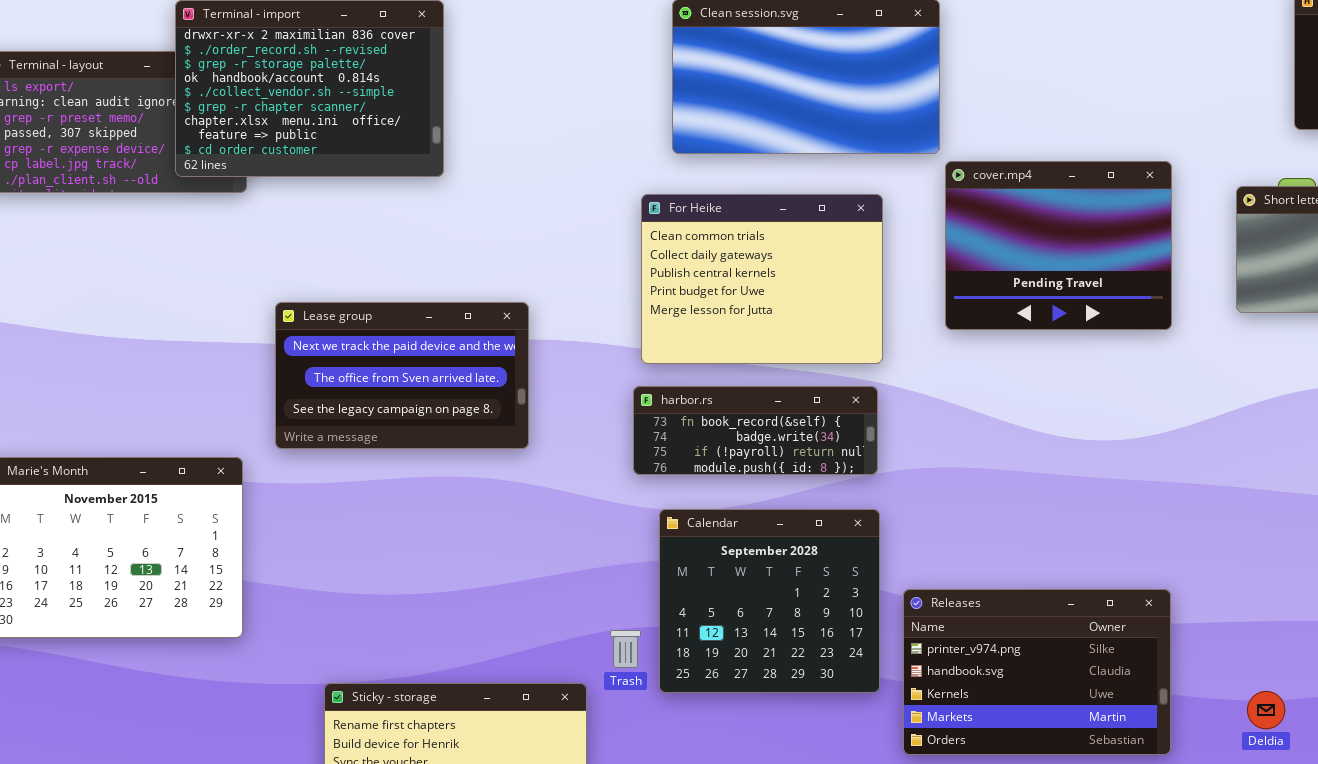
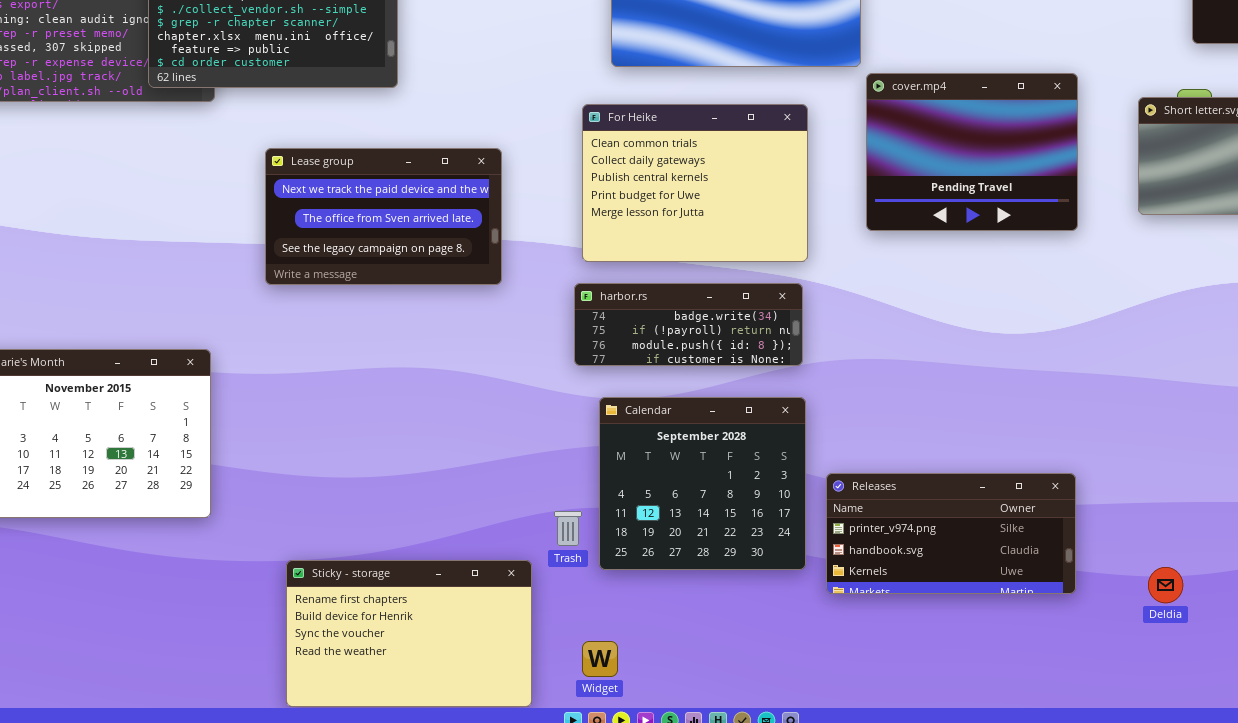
Lease group: [275,302,529,449] -> [265,148,502,285], moved
harbor.rs: [633,386,878,475] -> [574,283,803,366], scrolled down 1 row
Releases: [903,589,1171,755] -> [826,473,1076,594], resized

